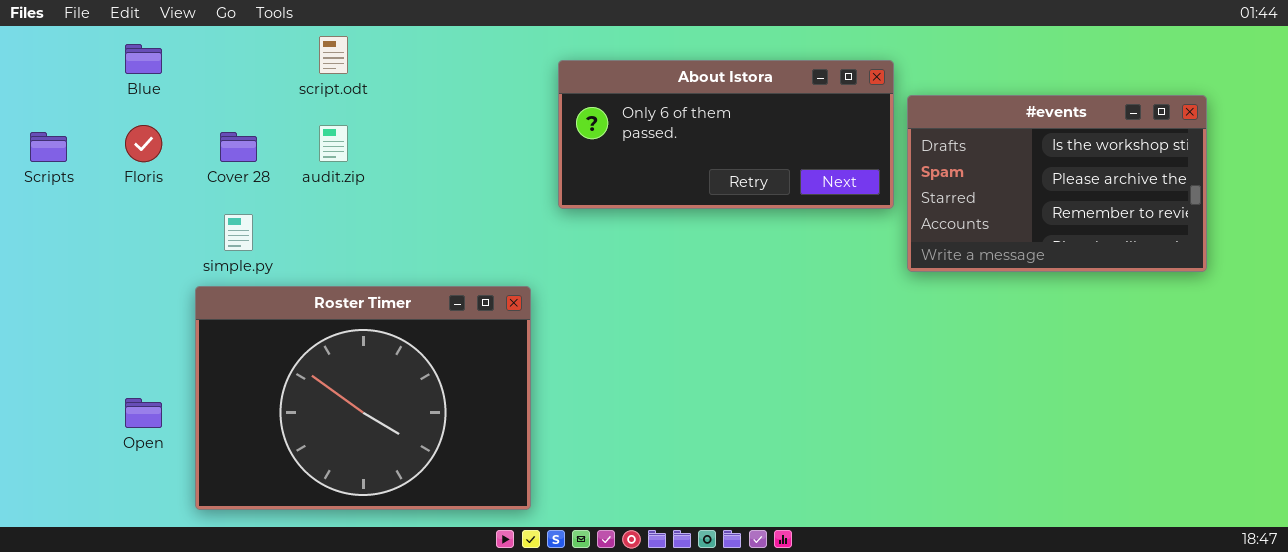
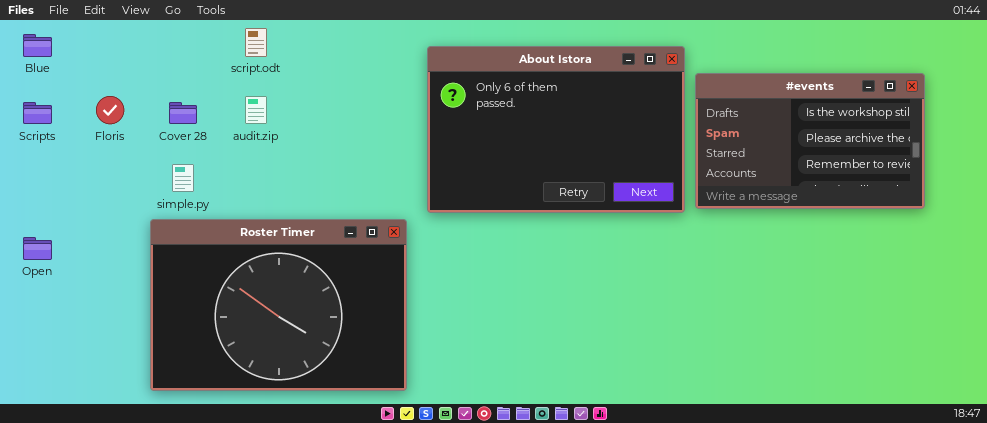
Blue: [125,44,162,74] -> [23,34,52,57], moved
About Istora: [558,60,894,209] -> [427,46,685,213], resized
Open: [125,398,162,428] -> [23,237,52,260], moved

